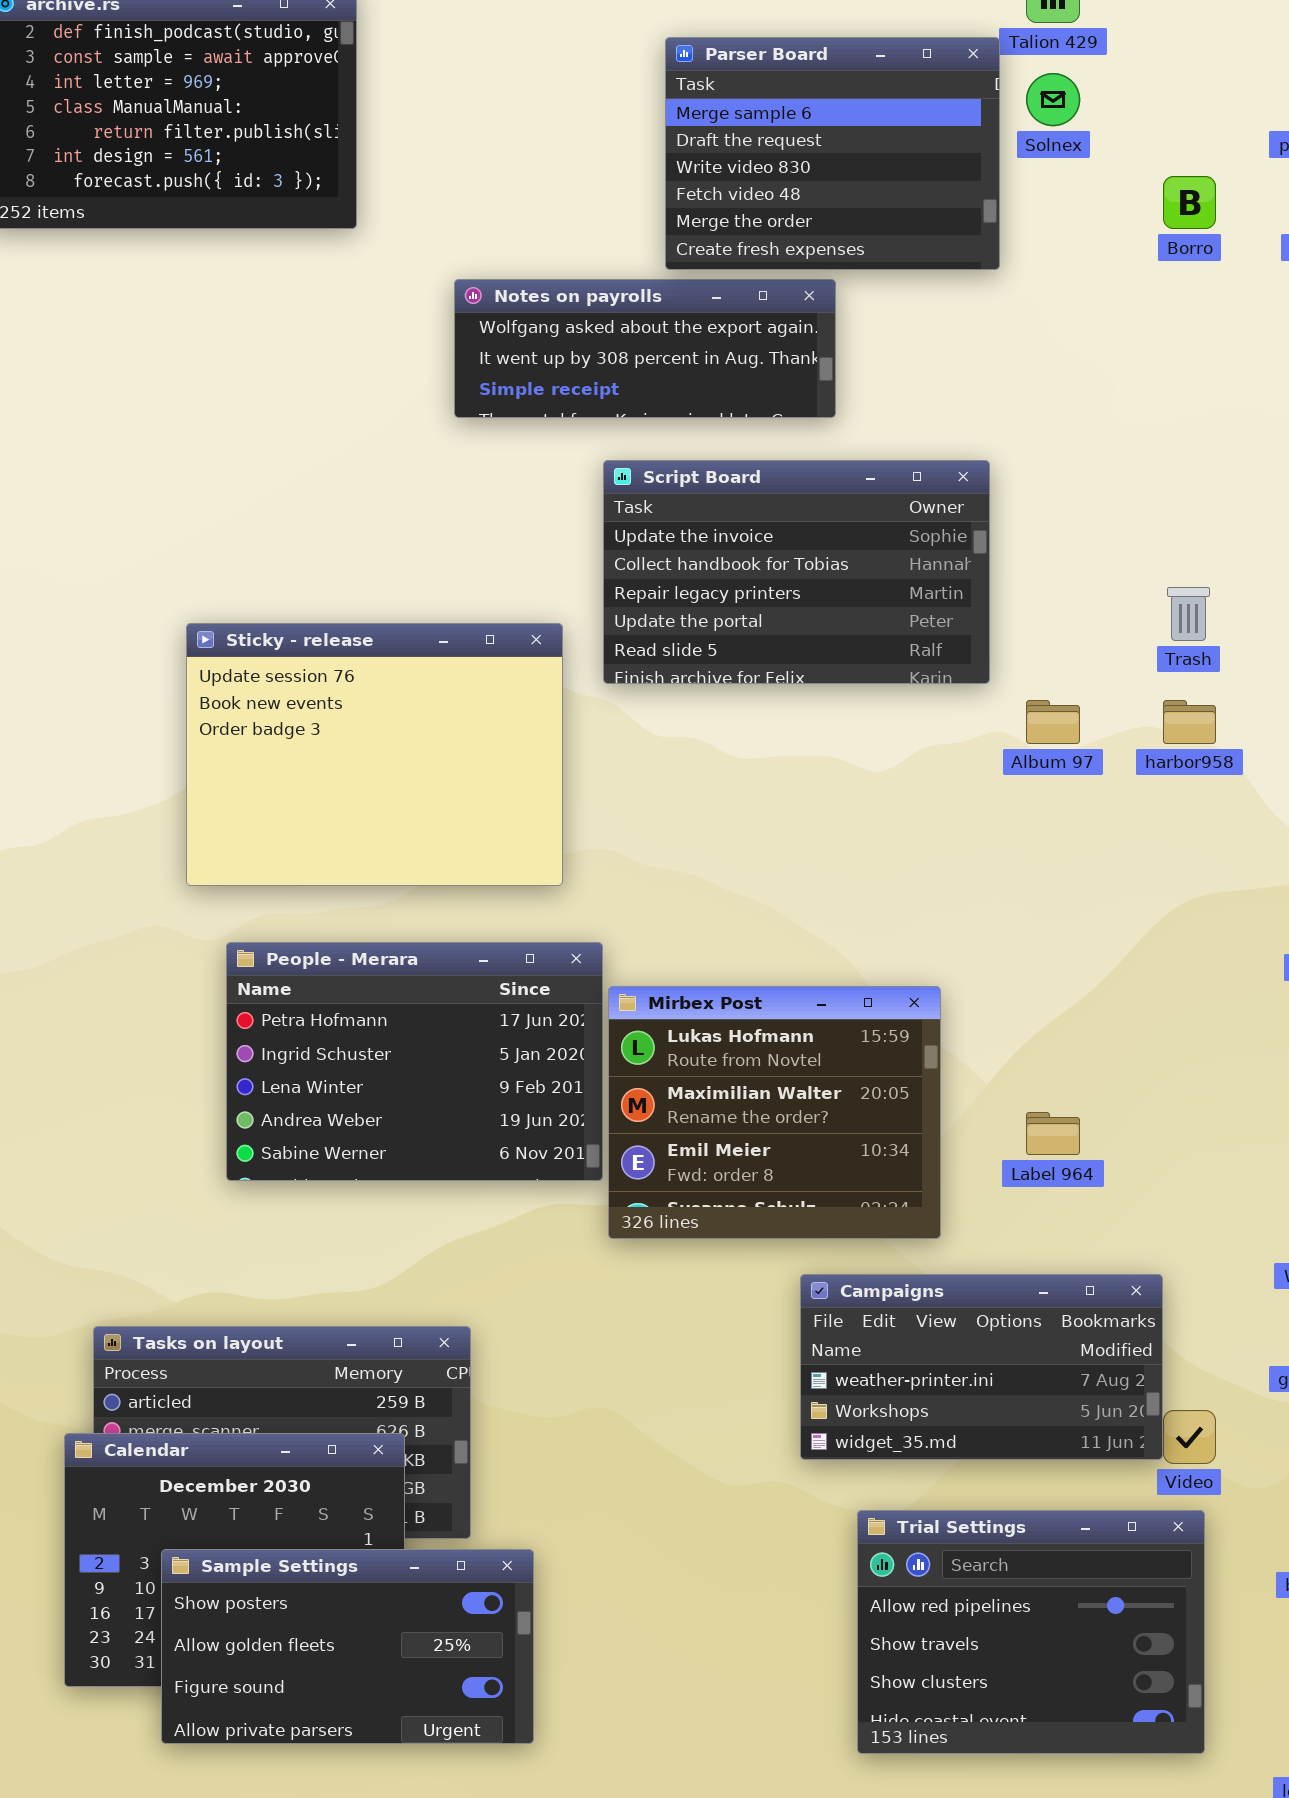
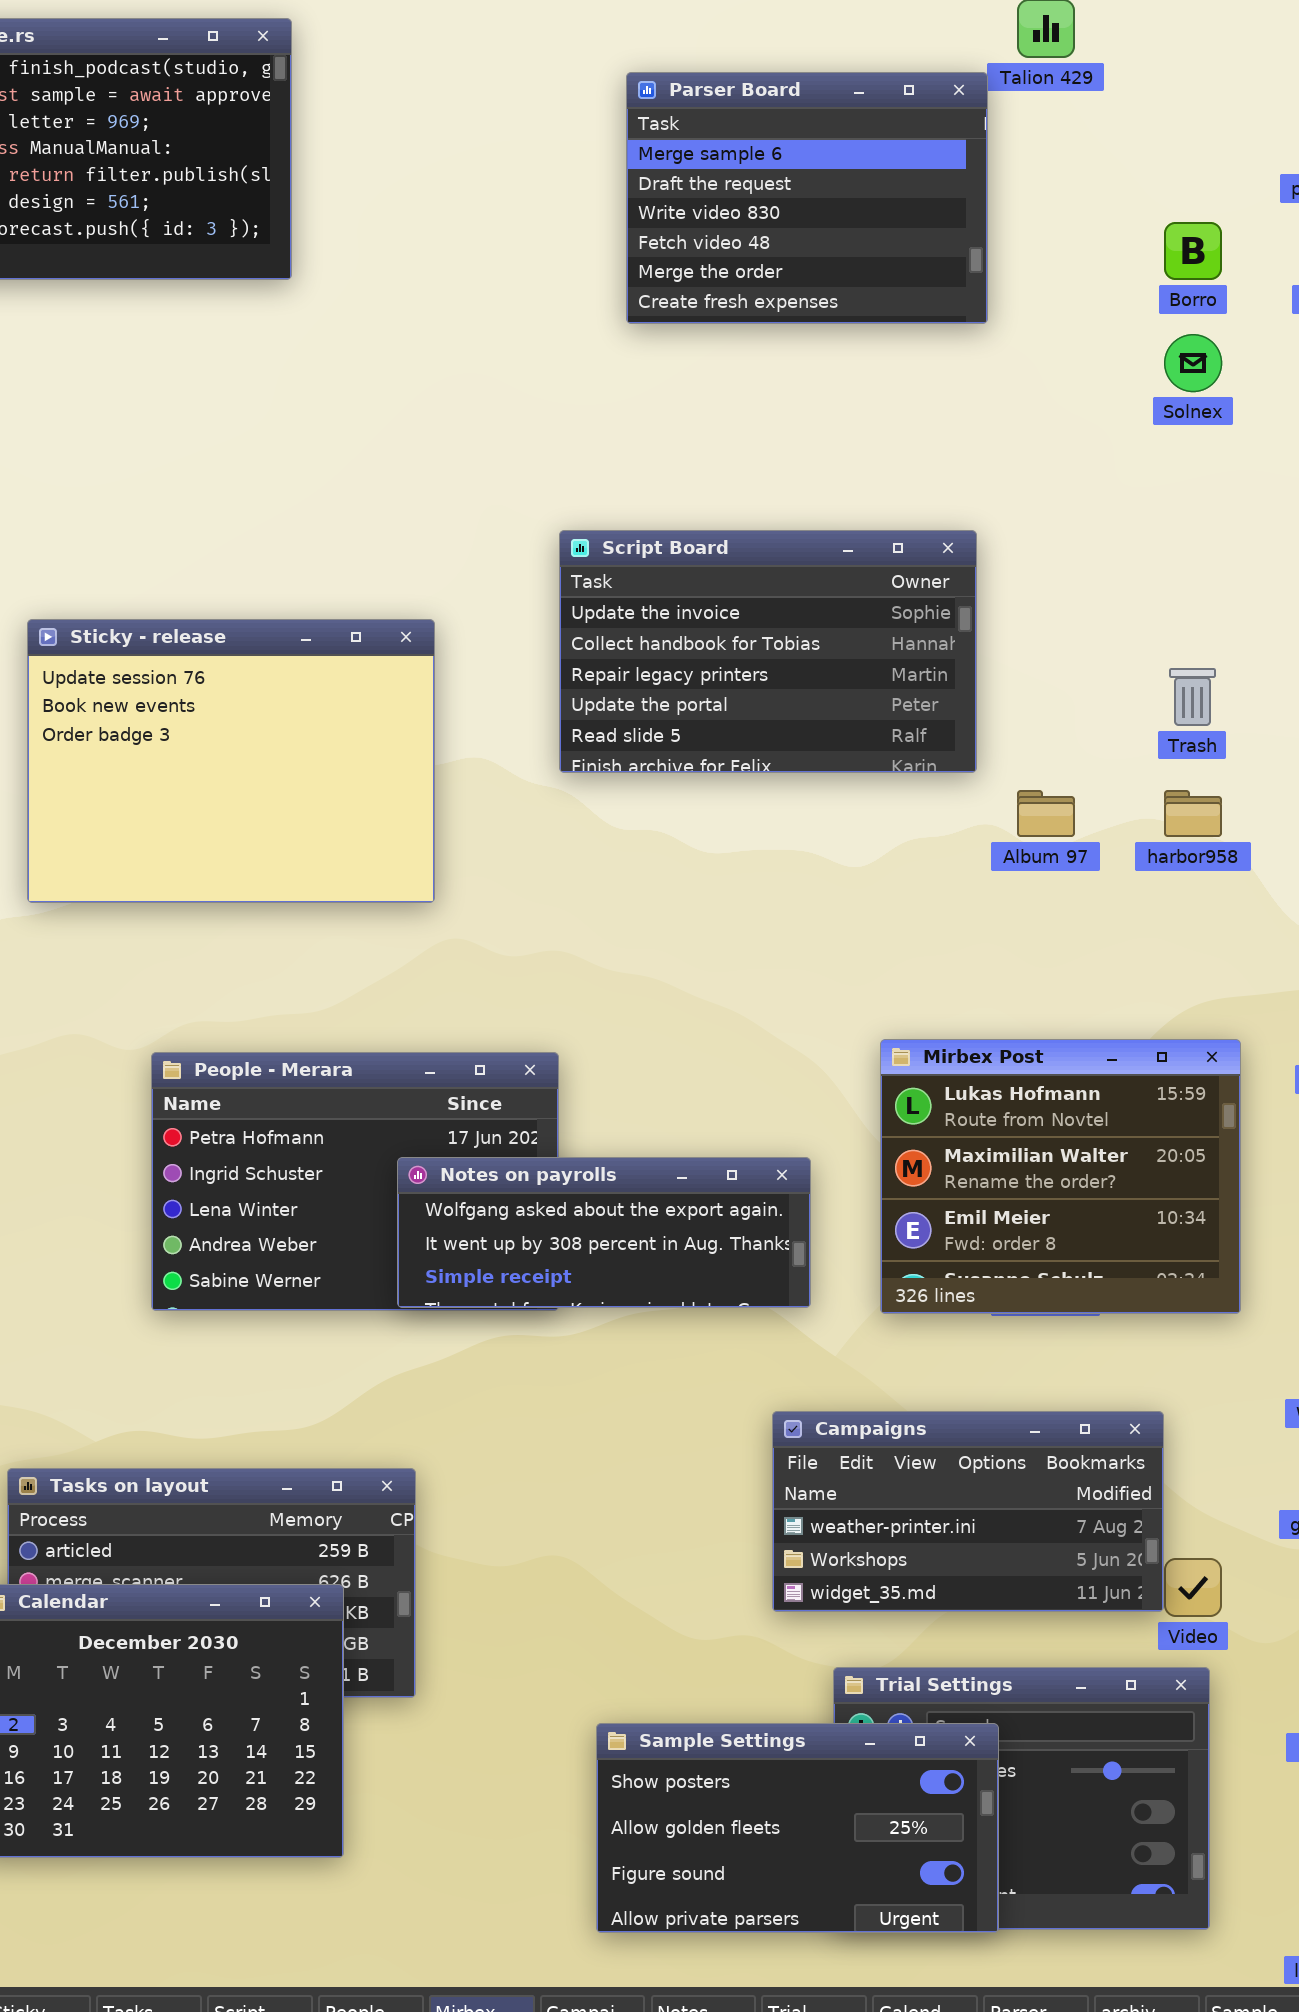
Solnex: [1026,73,1080,126] -> [1164,334,1222,392], moved
Notes on payrolls: [454,279,836,418] -> [397,1157,811,1308], moved
Sticky - release: [186,623,563,886] -> [27,619,435,903], moved
Mirbex Post: [608,986,941,1239] -> [880,1039,1241,1314], moved
Sample Settings: [161,1549,534,1744] -> [596,1723,999,1933], moved

